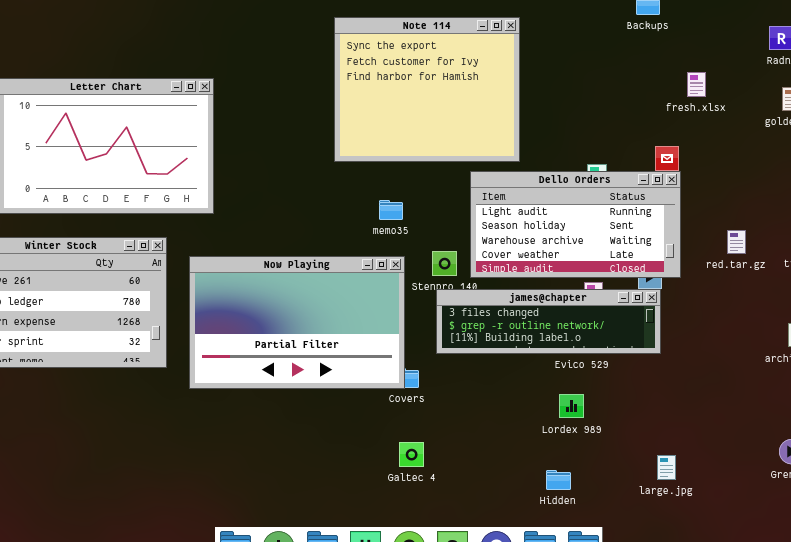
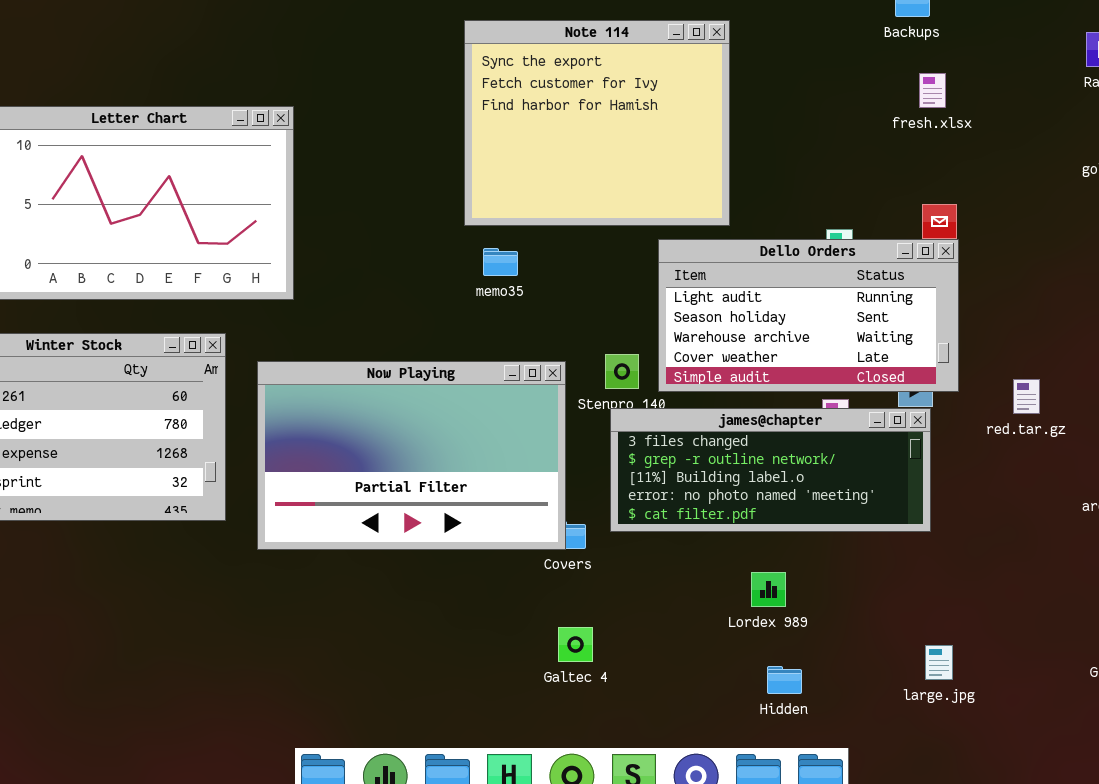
fresh.xlsx: [687,72,706,97] -> [919,73,946,108], moved
memo35: [379,200,403,220] -> [483,248,518,276], moved
red.tar.gz: [727,230,746,254] -> [1013,379,1040,414], moved
james@chapter: [436,289,661,354] -> [610,408,931,532], resized
Lordex 989: [559,394,584,418] -> [751,572,786,607], moved

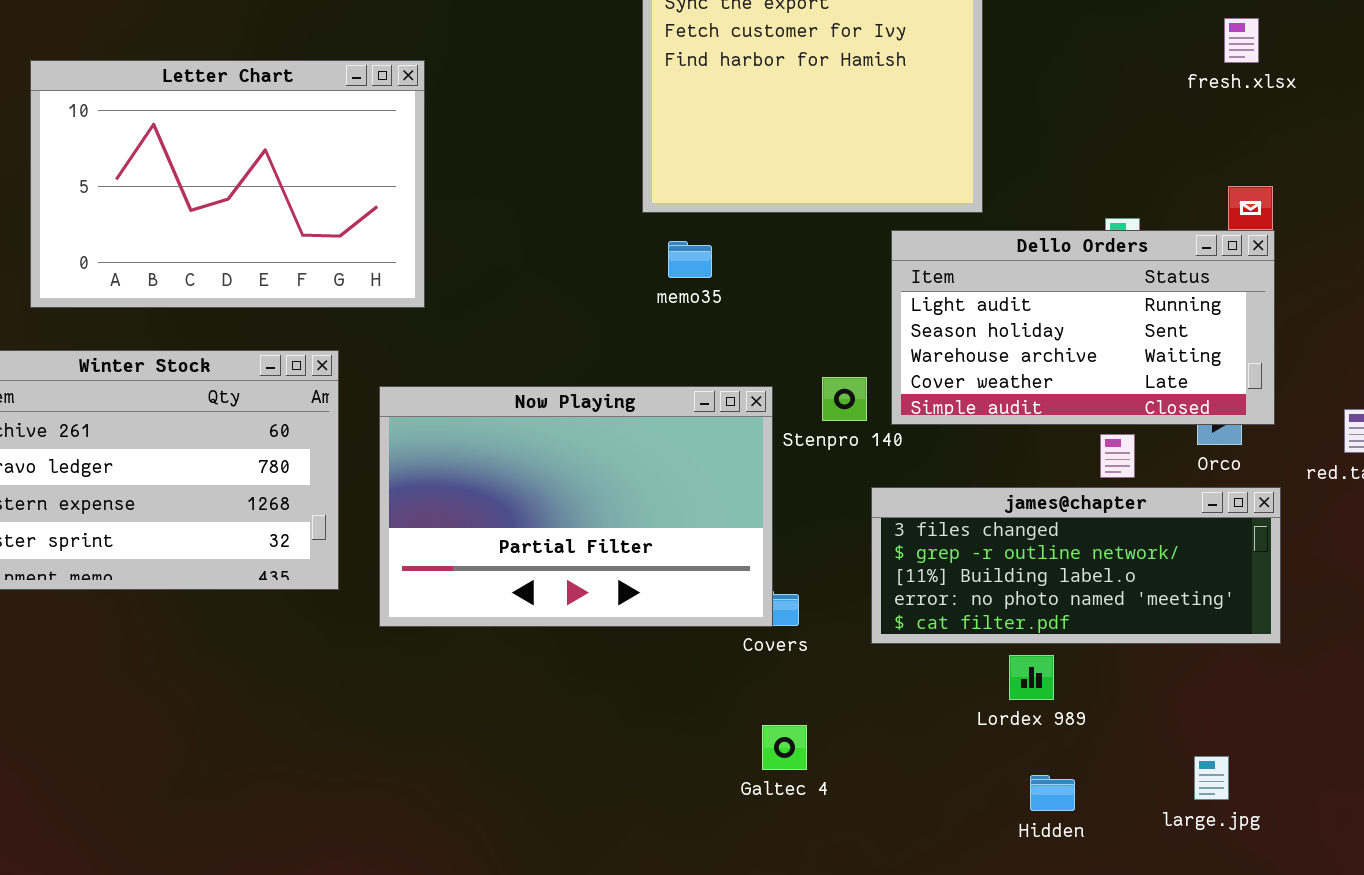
james@chapter: [610,408,931,532] -> [871,487,1281,644], moved
large.jpg: [925,645,953,680] -> [1194,756,1229,800], moved

